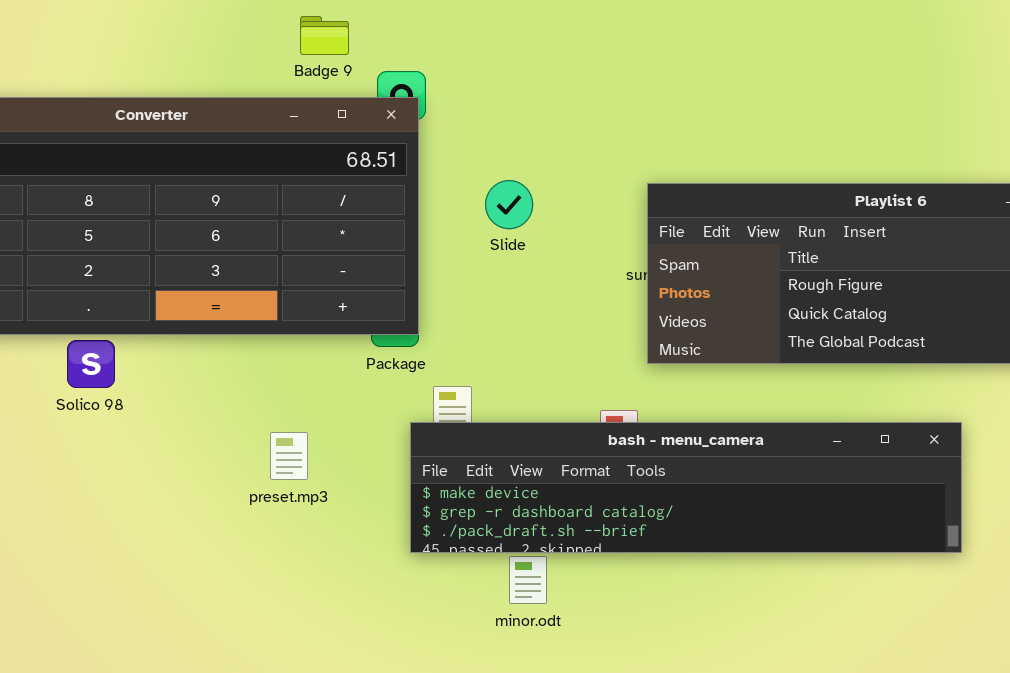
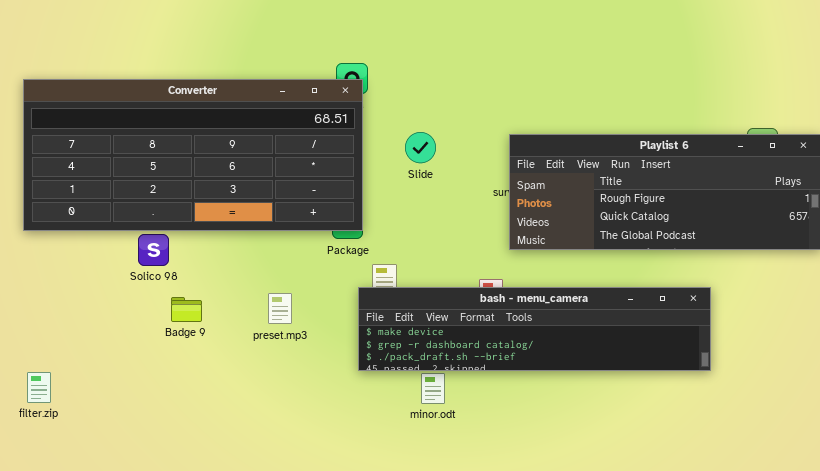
Badge 9: [300,16,349,55] -> [171,297,202,322], moved

